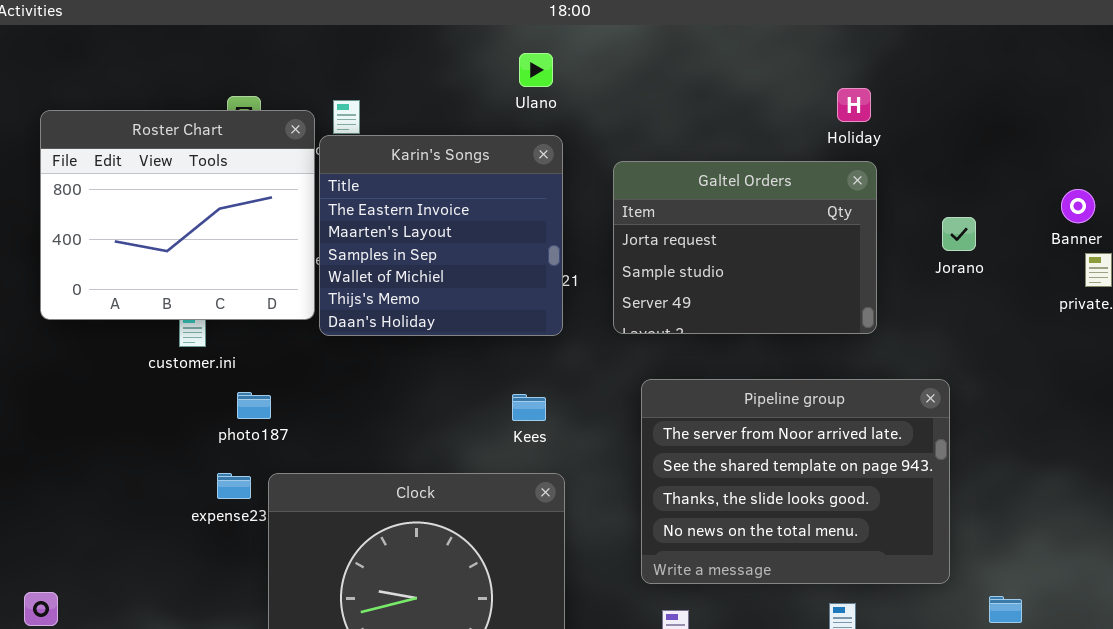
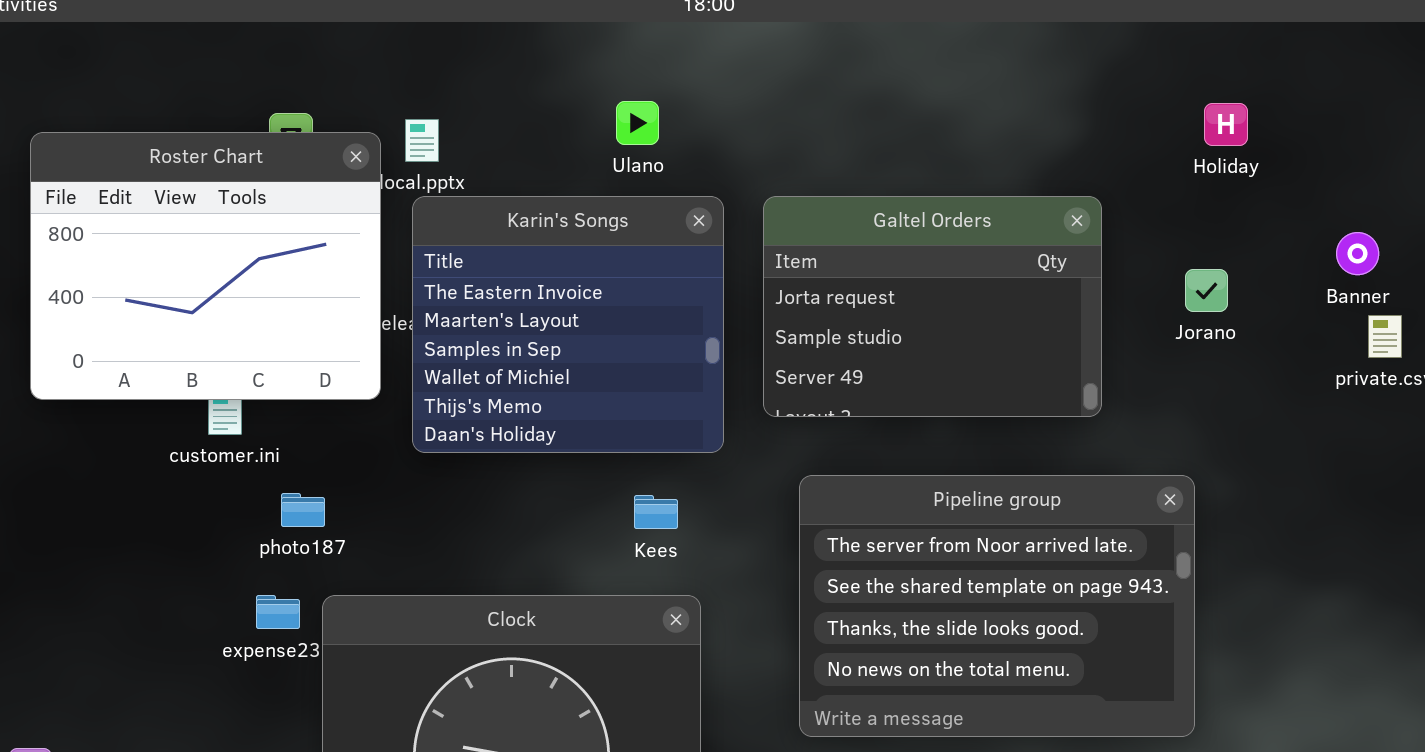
Ulano: [519,53,553,87] -> [616,101,659,145], moved
Holiday: [837,88,871,122] -> [1204,103,1248,146], moved
Karin's Songs: [319,135,563,336] -> [412,196,724,453], moved

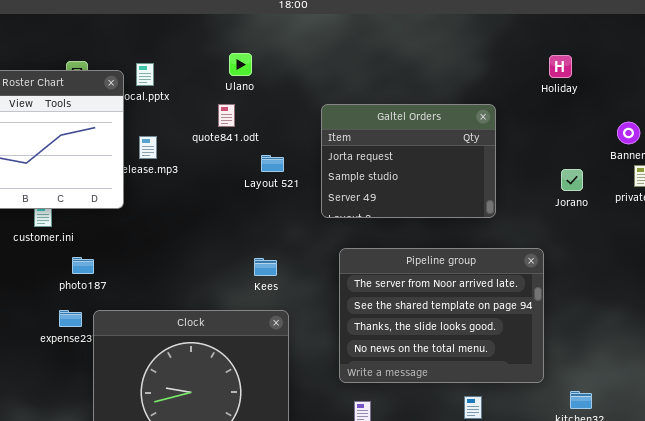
Ulano: [616,101,659,145] -> [229,53,252,76], moved
Karin's Songs: [412,196,724,453] -> none, closed
Jorano: [1185,269,1228,312] -> [561,169,583,191], moved

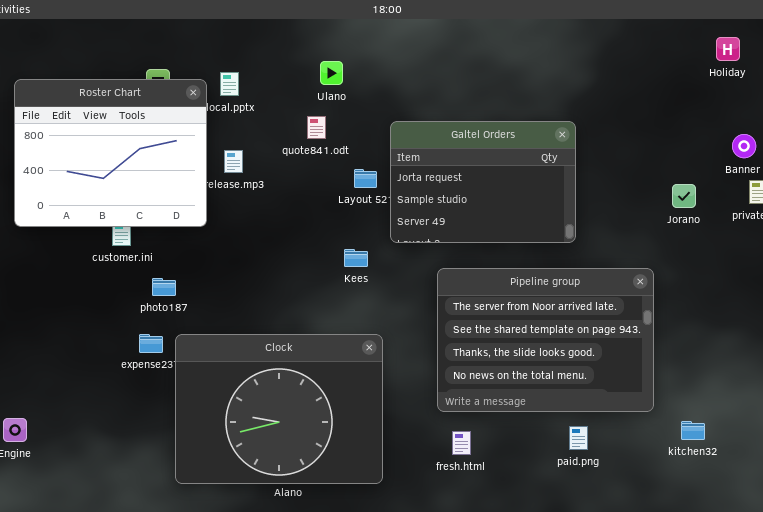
Holiday: [549,55,572,78] -> [716,37,740,61], moved
Galtel Orders: [321,104,496,218] -> [390,121,576,243], moved
Kees: [254,258,277,276] -> [344,249,368,267], moved

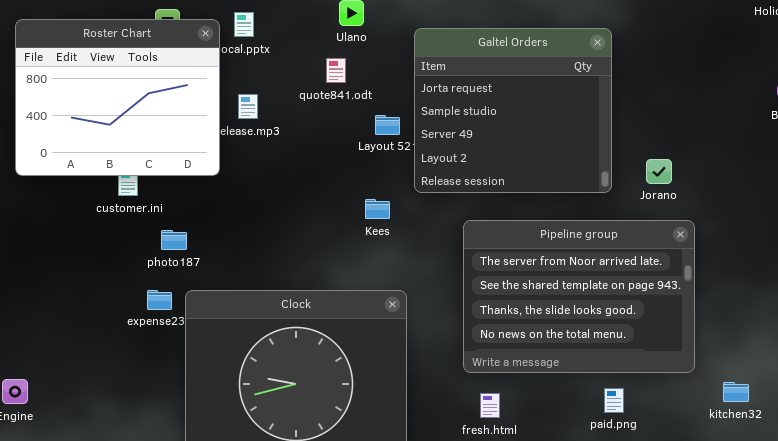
Galtel Orders: [390,121,576,243] -> [414,28,612,193], resized
Jorano: [672,184,696,208] -> [646,159,672,184], moved

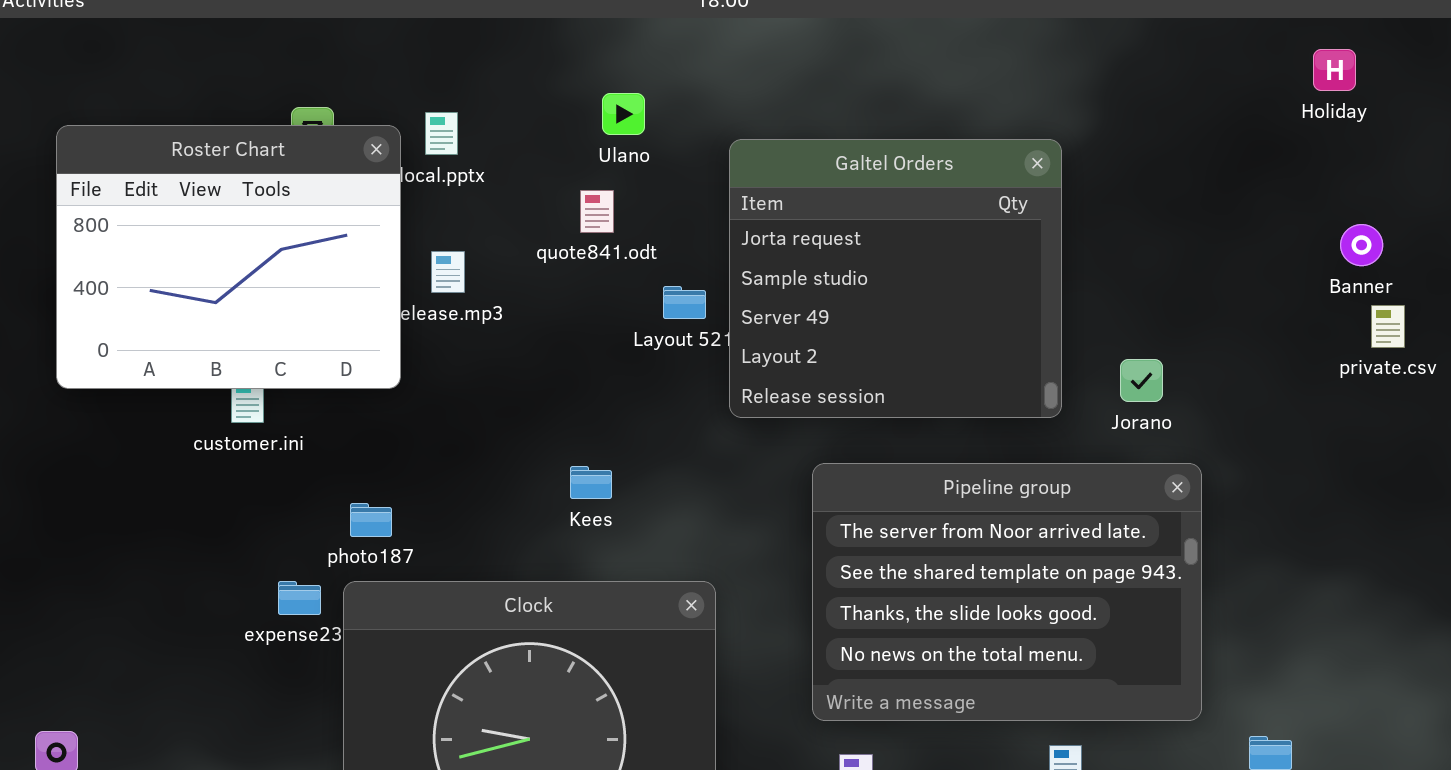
Kees: [365,199,390,219] -> [570,466,612,499], moved
photo187: [161,230,187,250] -> [350,503,392,537], moved

